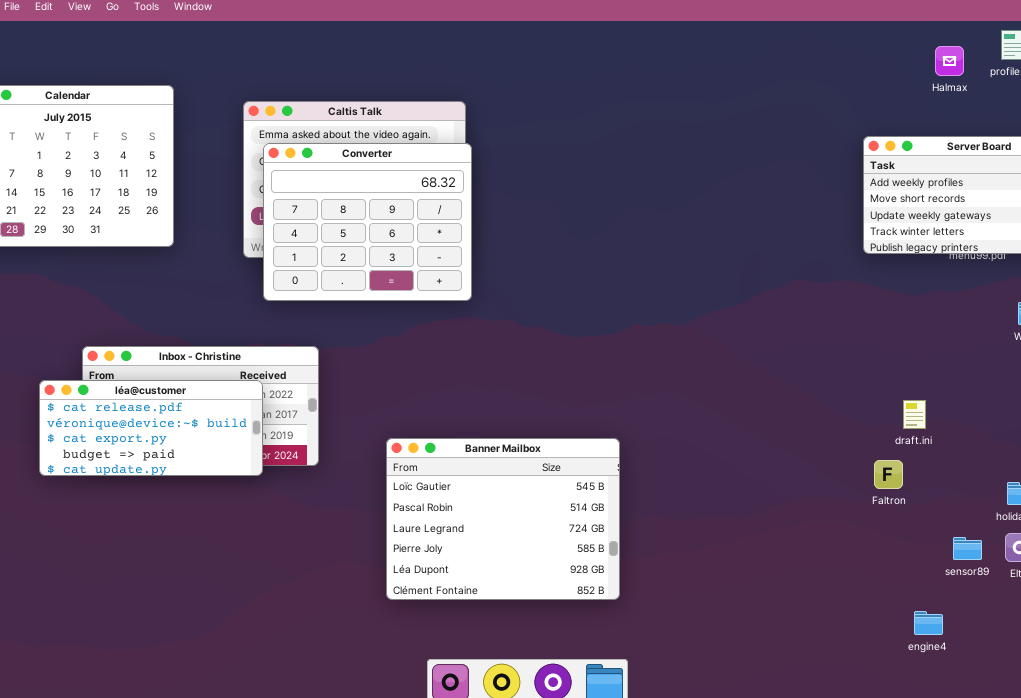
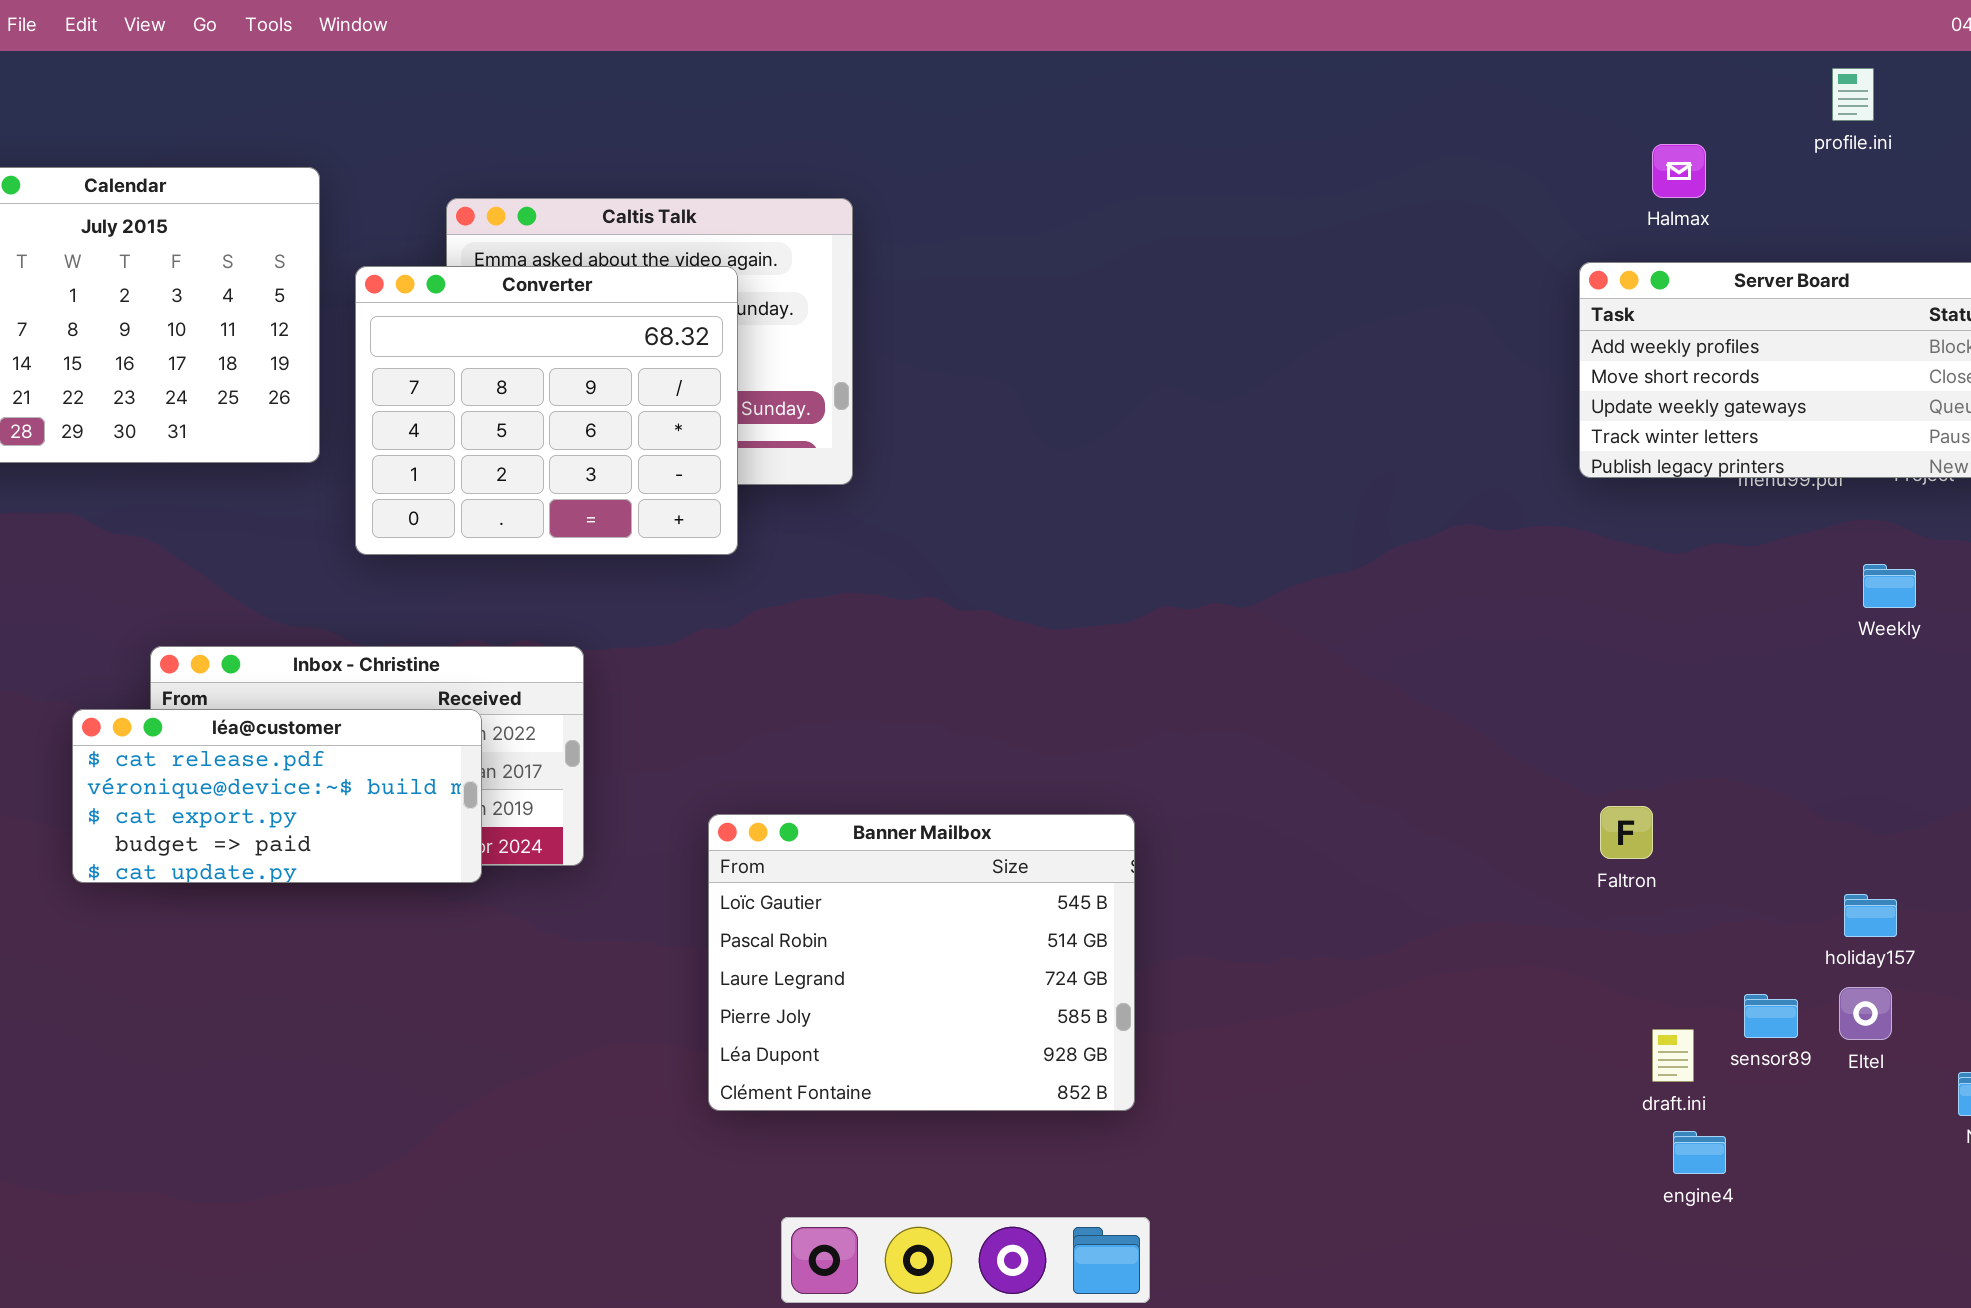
Halmax: [935,46,964,76] -> [1652,144,1706,198], moved
Converter: [263,143,472,301] -> [355,266,738,555], moved
draft.ini: [903,400,926,429] -> [1652,1029,1694,1082], moved
Faltron: [874,460,903,489] -> [1600,806,1653,859], moved

